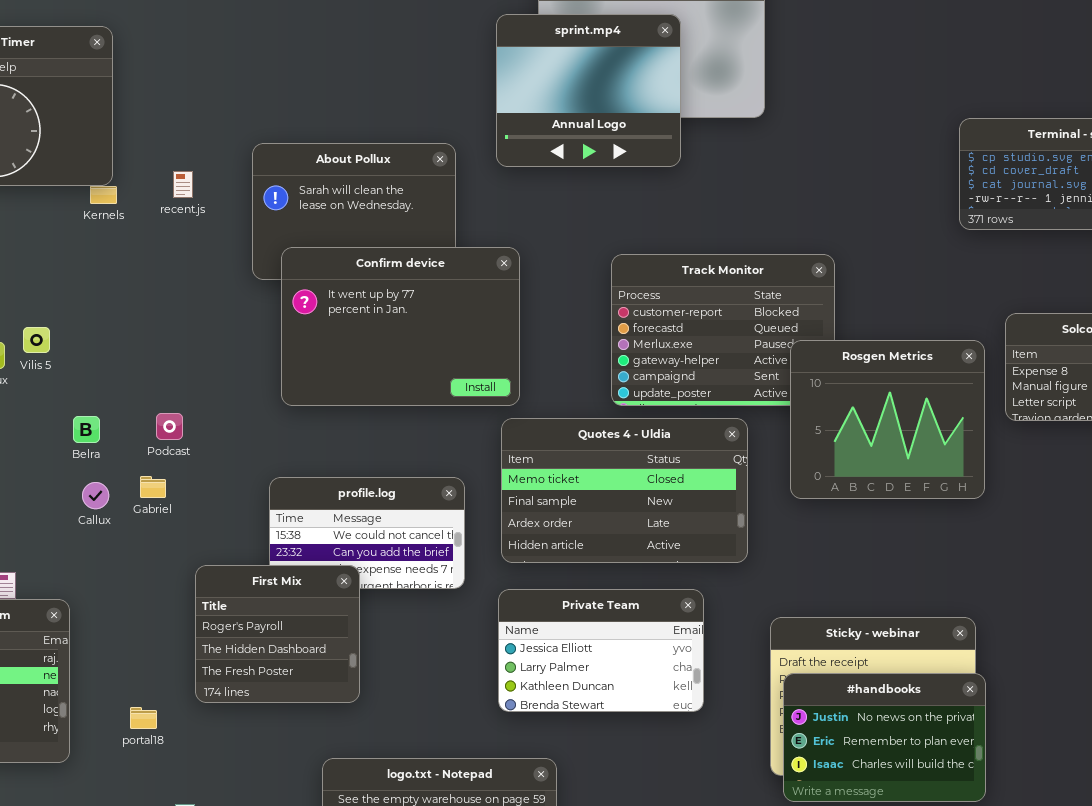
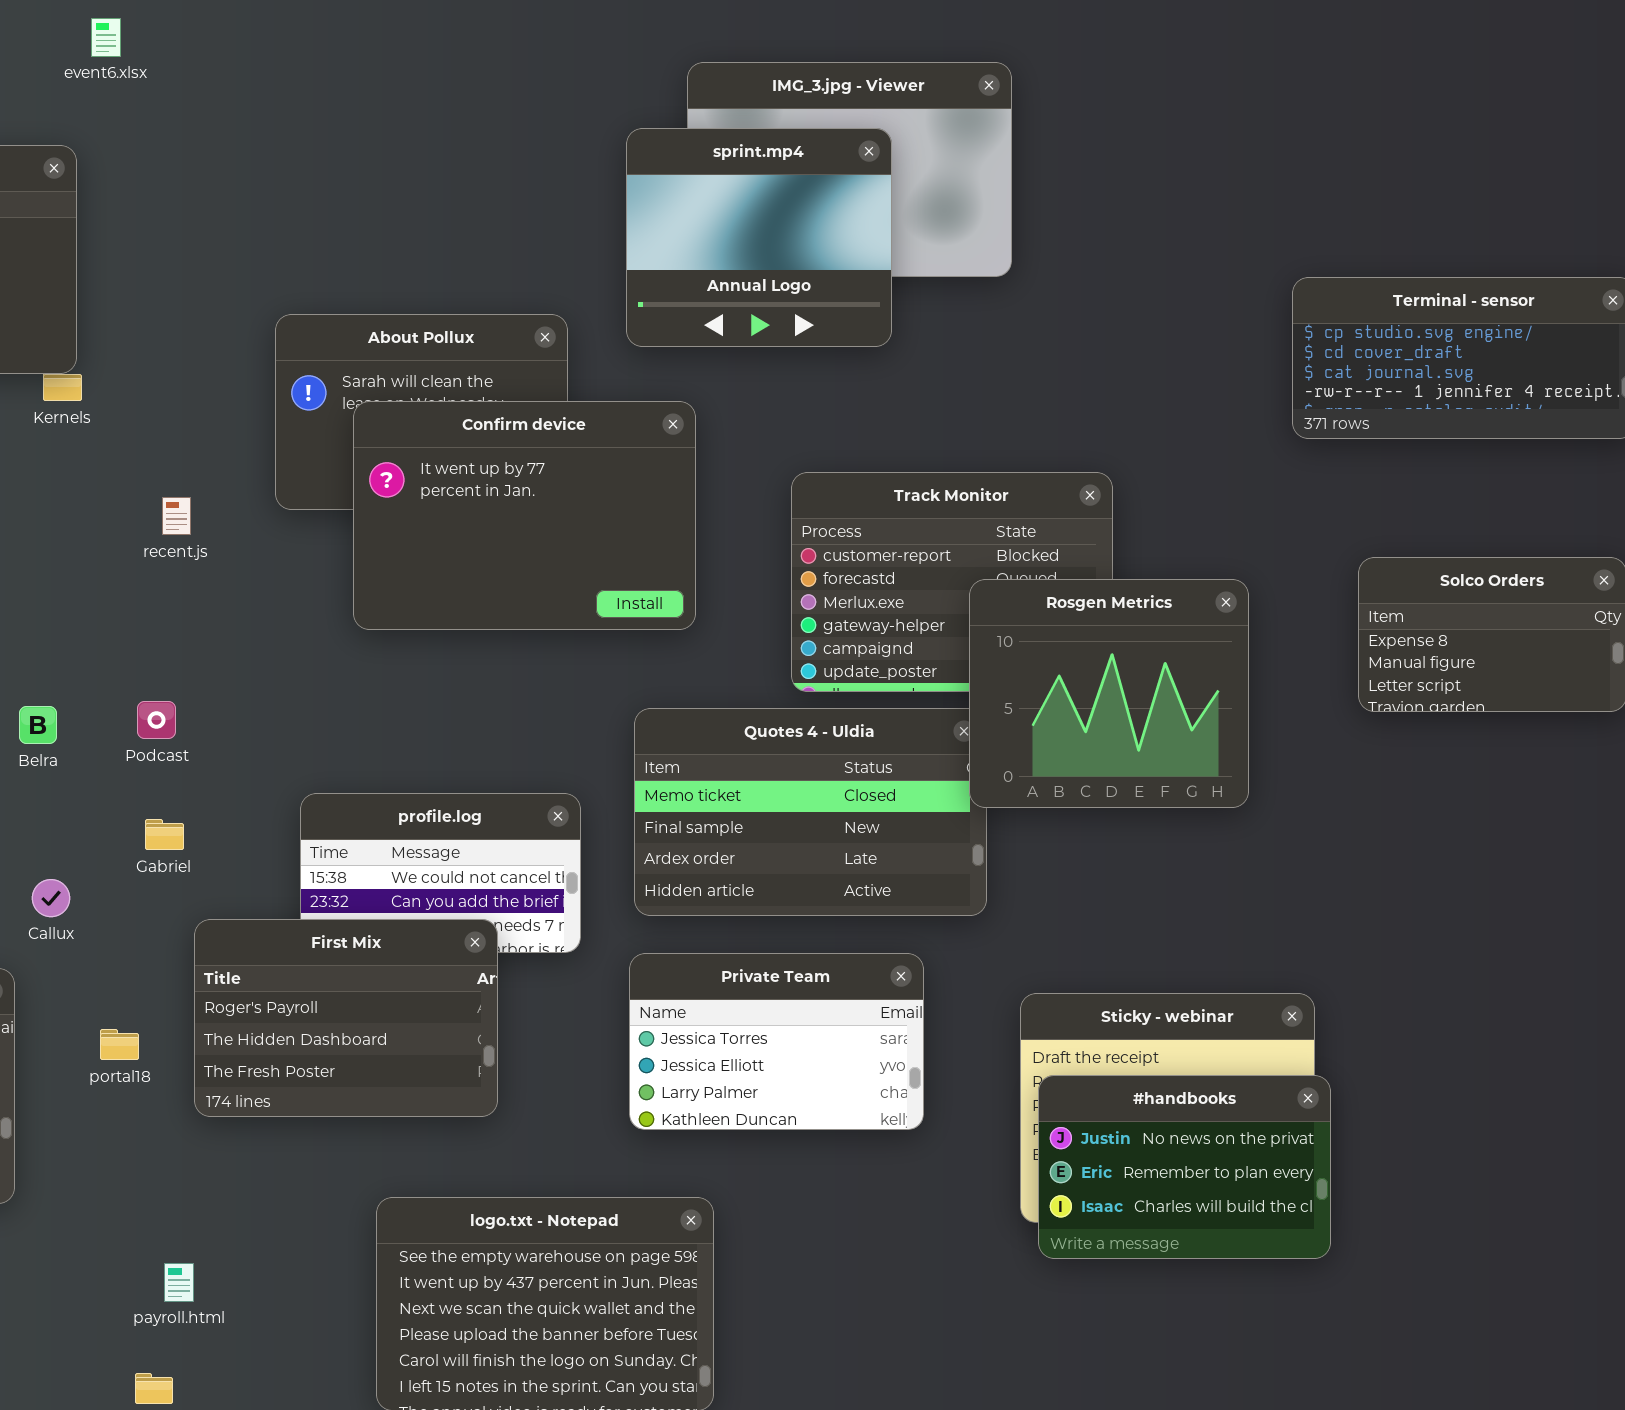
recent.js: [173,171,193,198] -> [162,497,191,535], moved
Confirm device: [281,247,520,406] -> [353,401,696,630], moved
Rosgen Metrics: [790,340,985,499] -> [969,579,1249,808], moved
Gabriel: [140,476,166,498] -> [145,819,184,850], moved
Callux: [82,482,109,509] -> [32,879,70,917], moved
First Mix: [195,565,360,703] -> [194,919,498,1117], resized
Private Team: [498,589,704,712] -> [629,953,924,1130], scrolled up 1 row
portal18: [130,707,157,729] -> [100,1029,139,1060], moved

